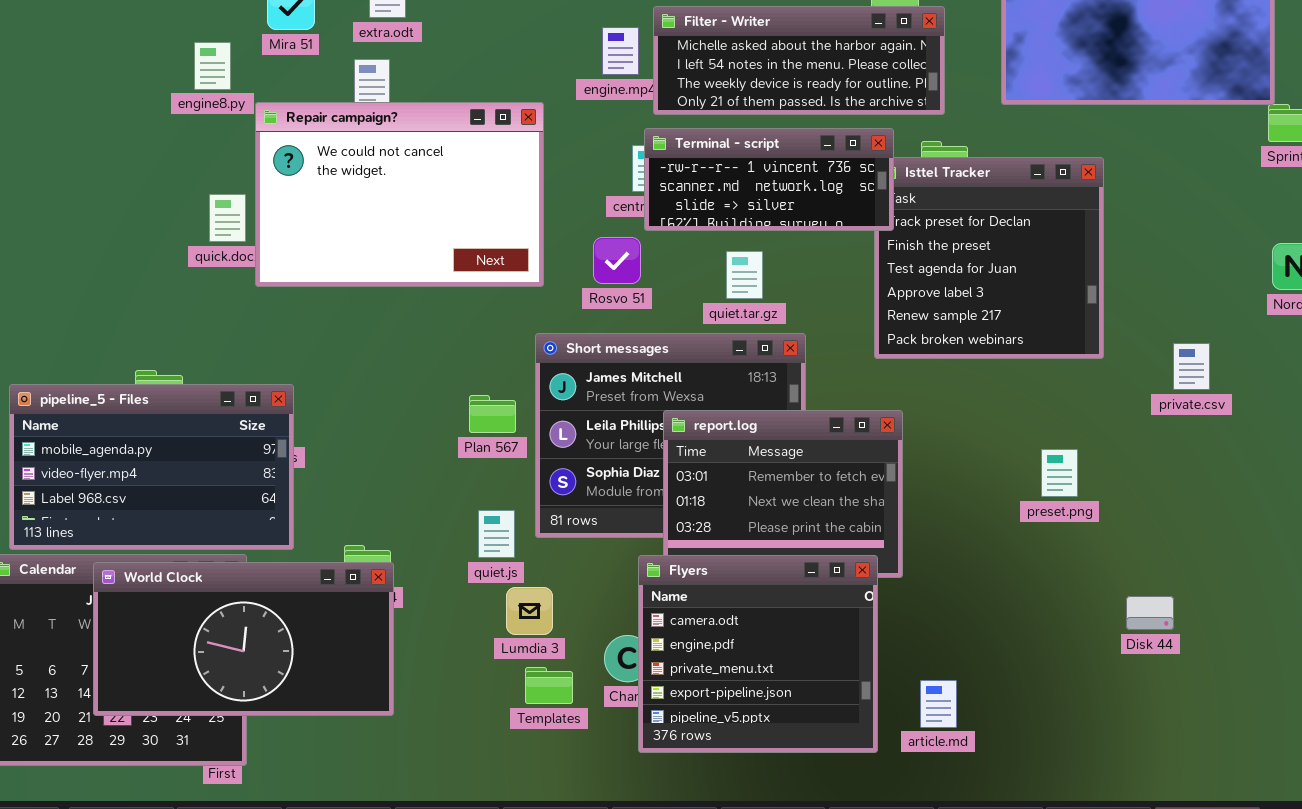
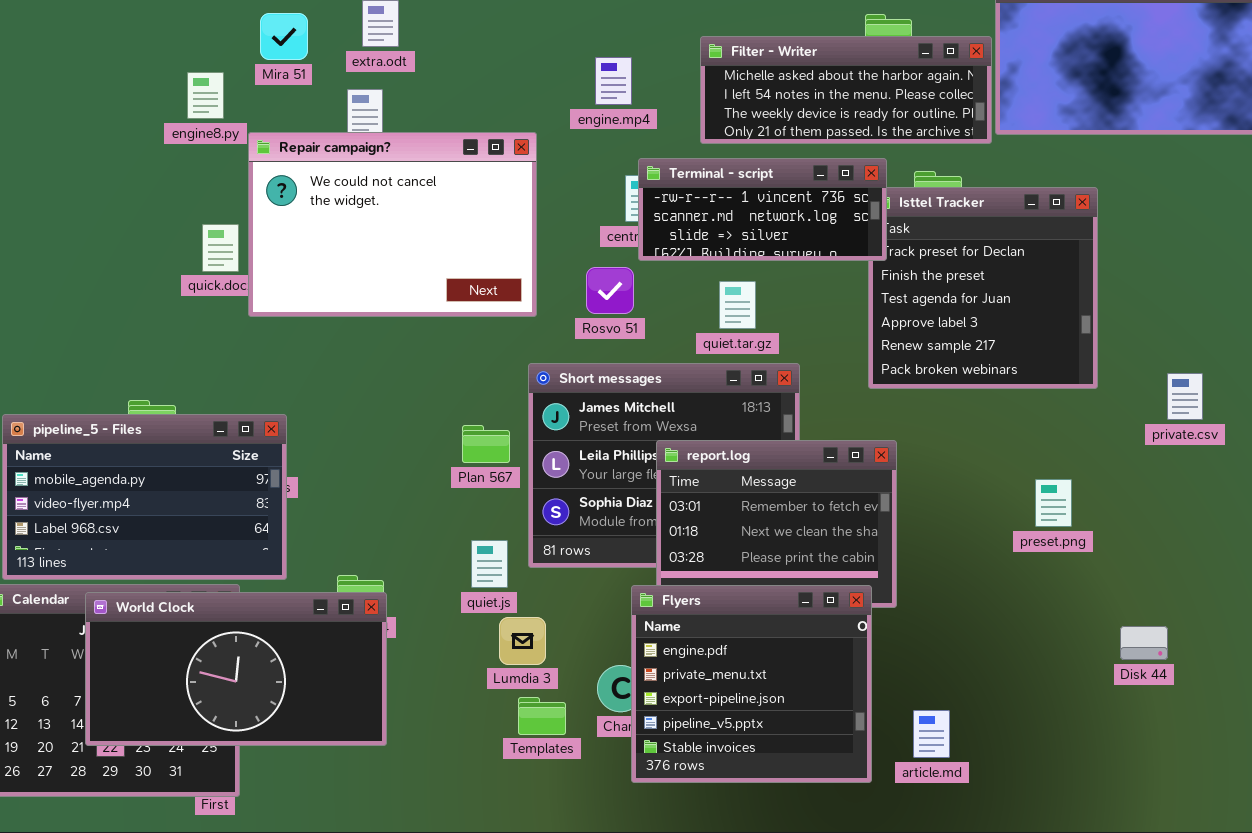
Filter - Writer: [653,6,945,115] -> [700,36,992,144], moved
Flyers: [638,555,878,753] -> [631,585,872,783], scrolled down 1 row

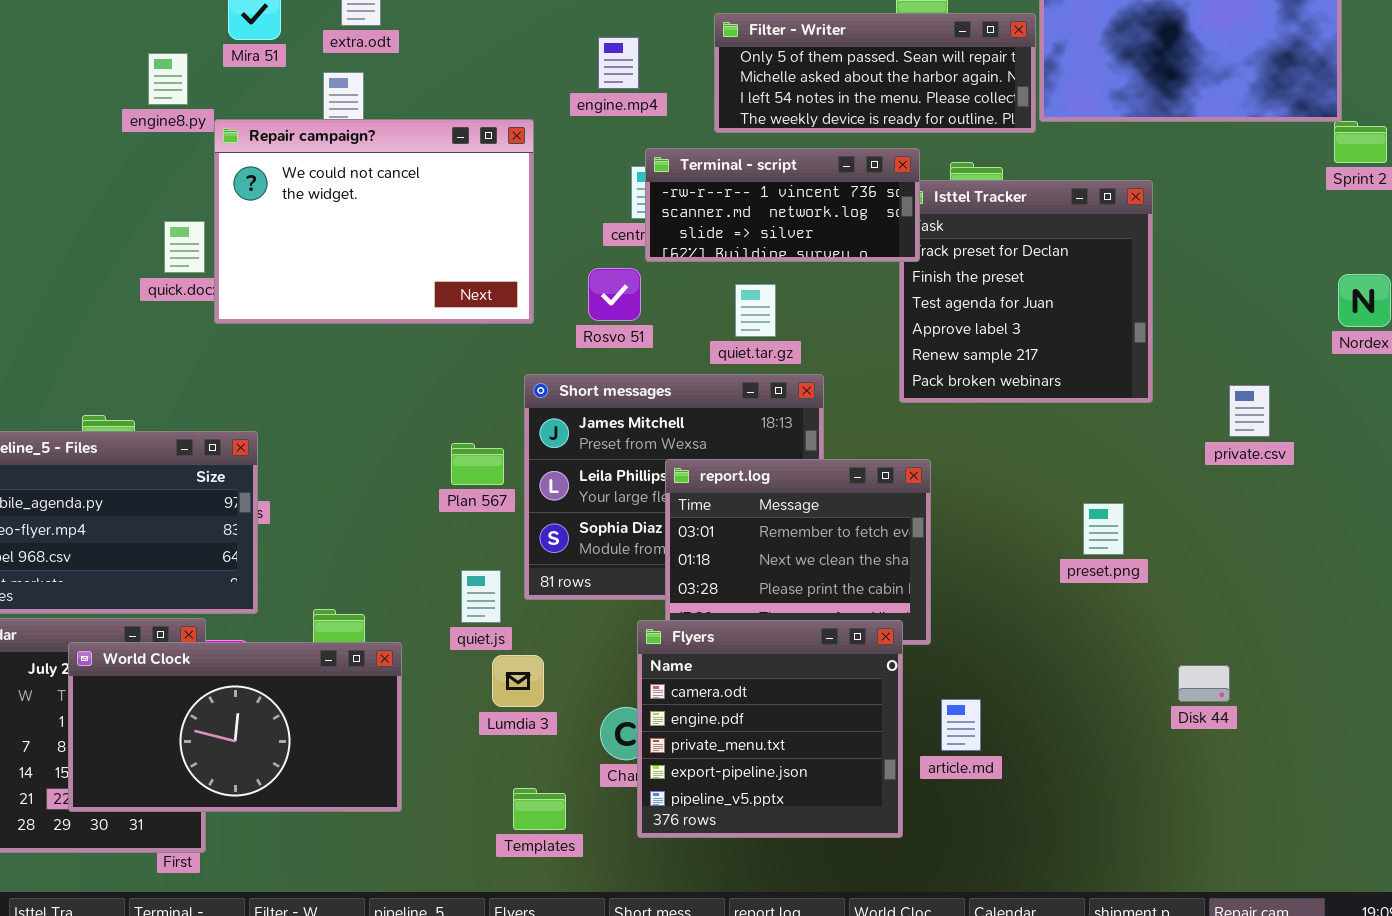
Filter - Writer: [700,36,992,144] -> [714,13,1036,133], scrolled up 1 row
Flyers: [631,585,872,783] -> [637,620,903,838], scrolled up 1 row
World Clock: [85,592,387,746] -> [68,642,402,812], moved
Templates: [518,697,566,735] -> [513,788,566,830], moved
article.md: [913,710,950,758] -> [941,699,981,751], moved

